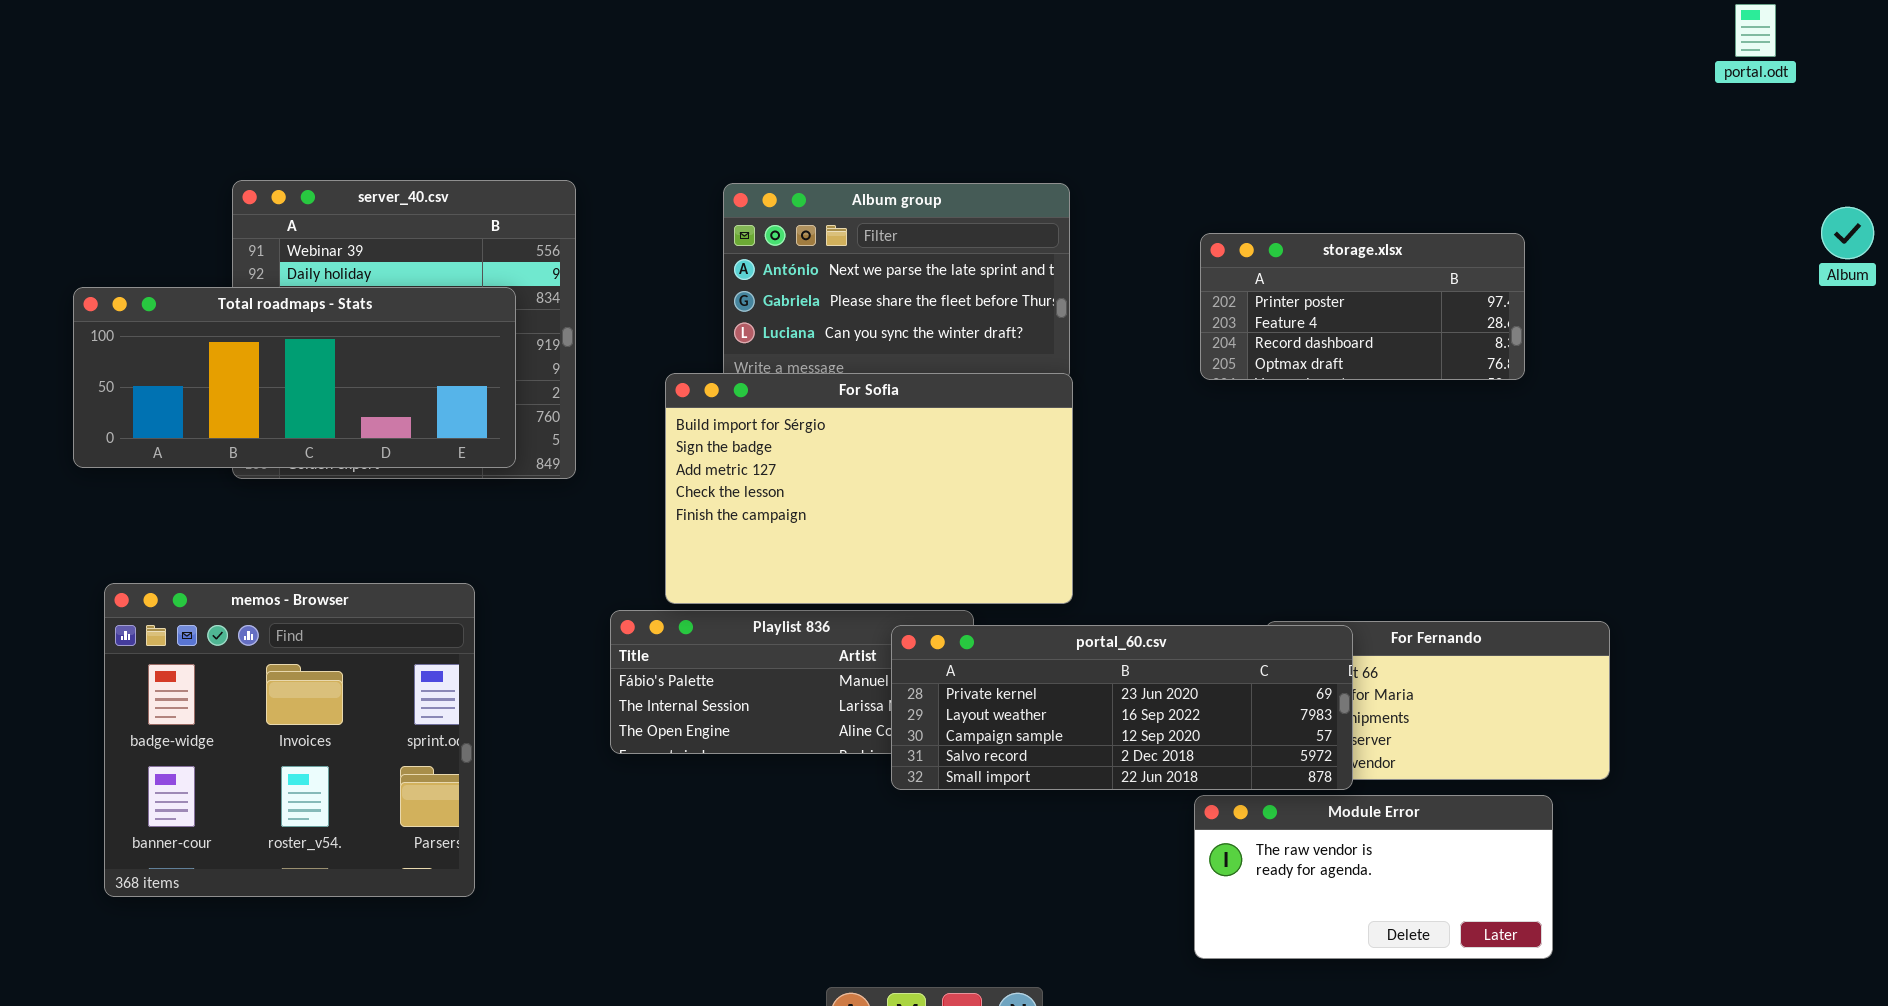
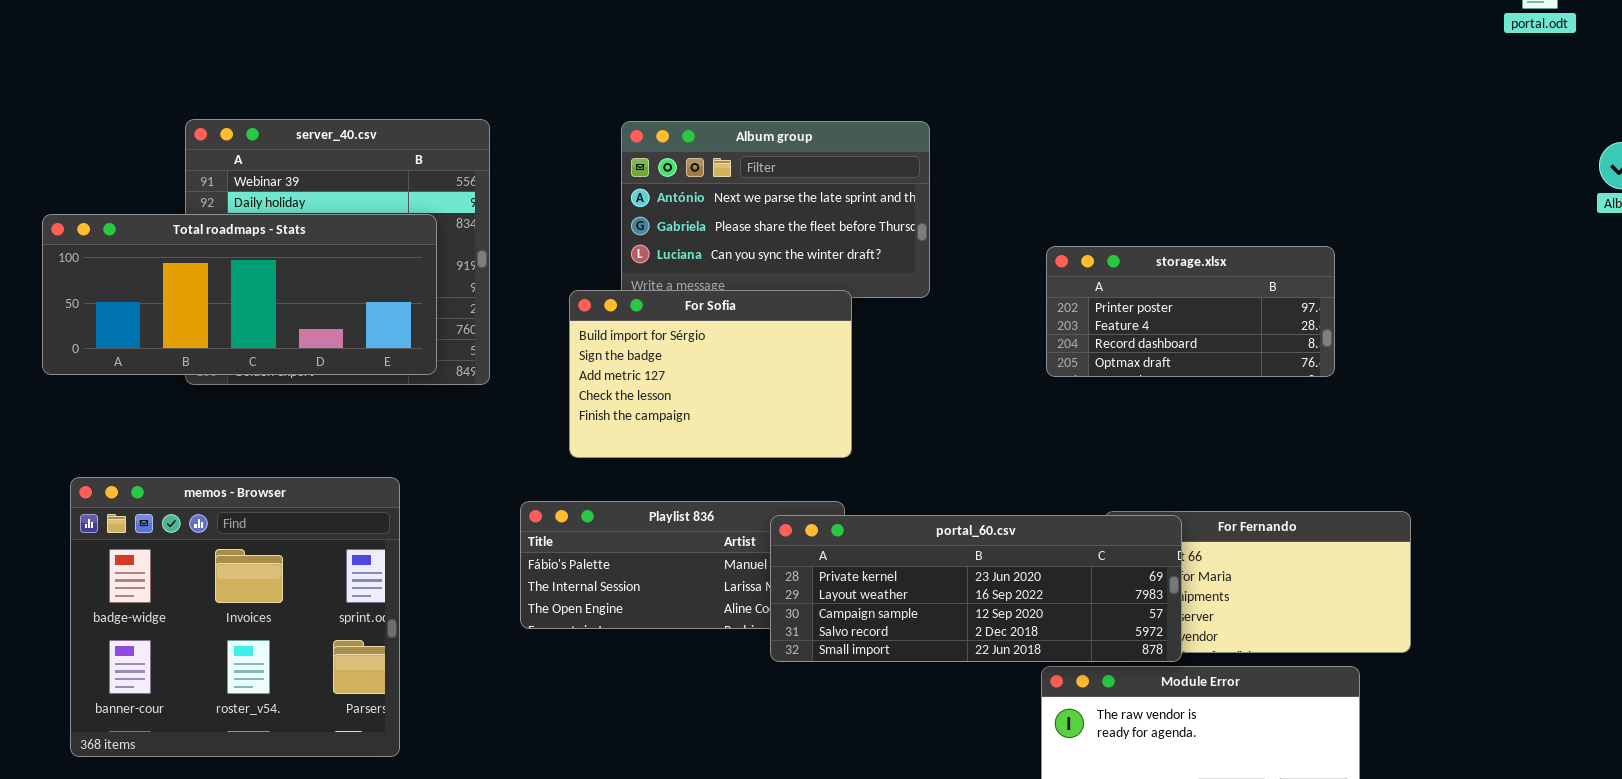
storage.xlsx: [1200,233,1525,380] -> [1046,246,1335,377], moved
For Sofia: [665,373,1073,604] -> [569,290,852,458], resized

